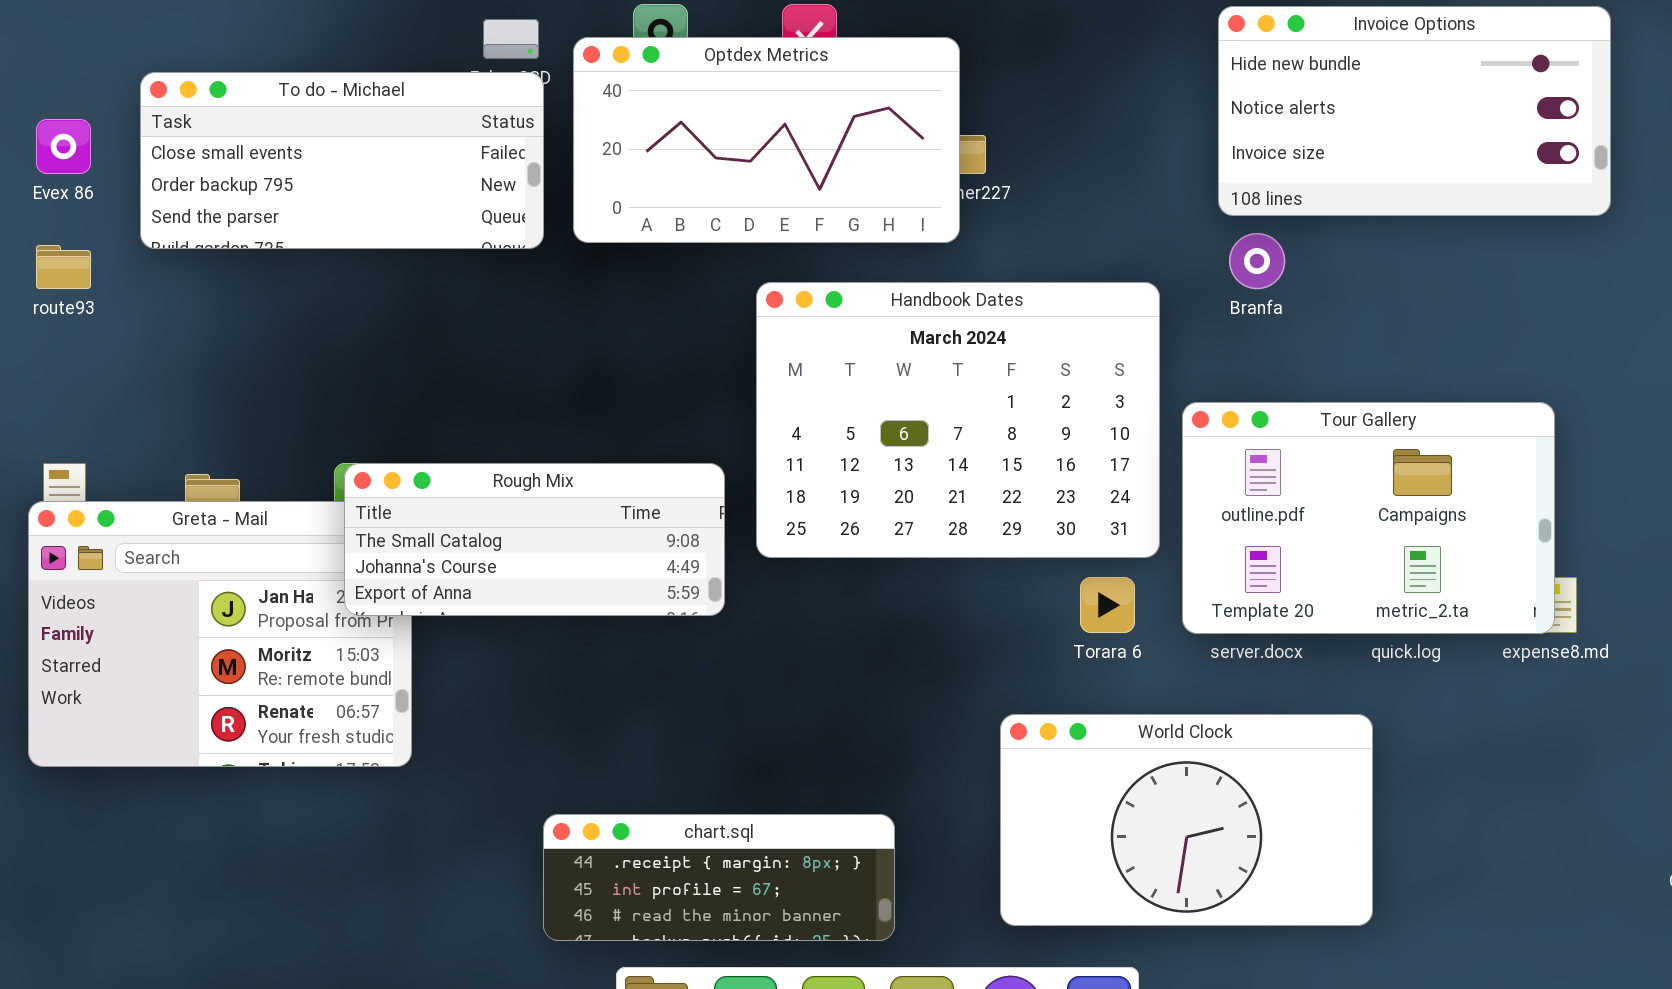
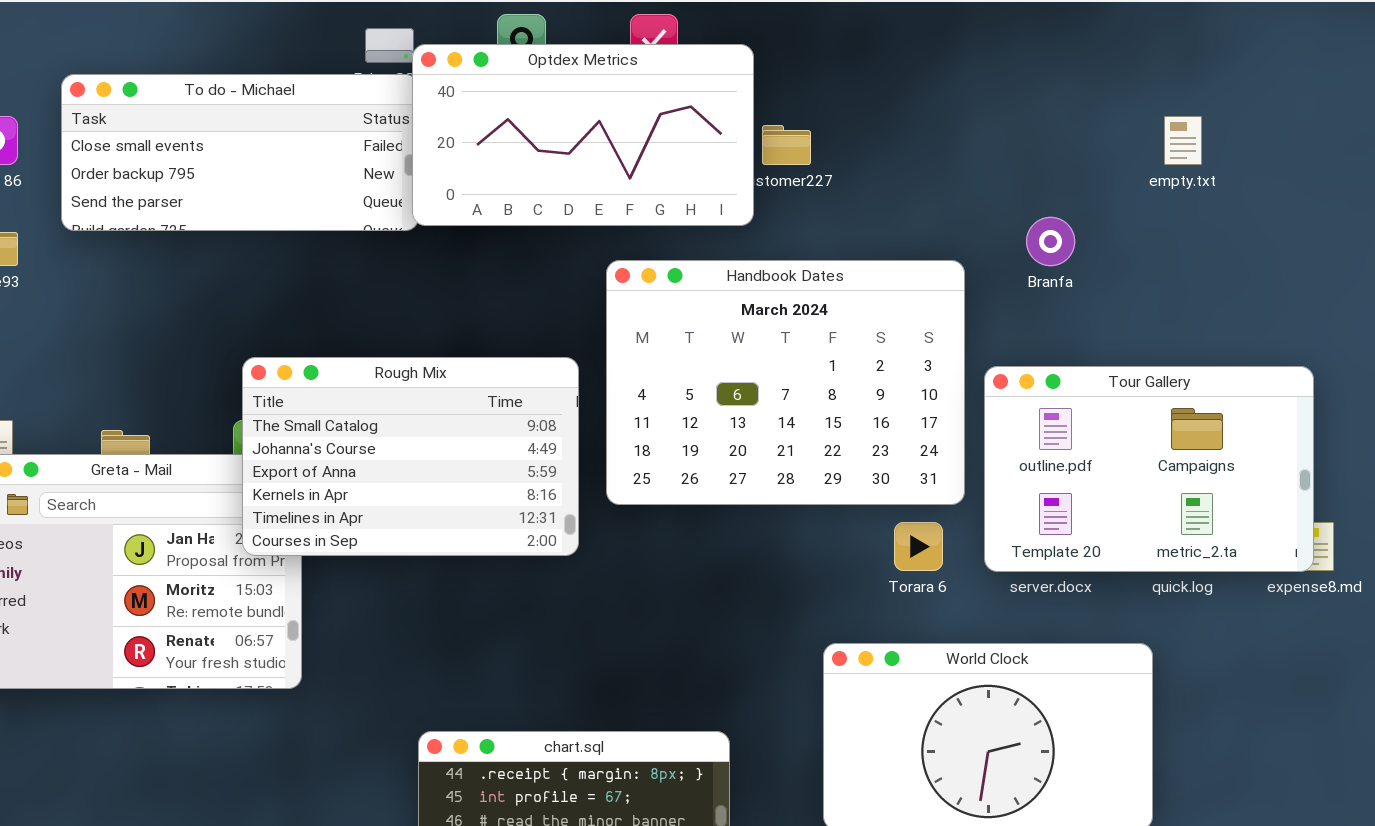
Invoice Options: [1218,6,1611,216] -> none, closed
Optdex Metrics: [573,37,960,243] -> [412,44,754,226], moved
Rough Mix: [344,463,725,616] -> [242,357,579,556], resized

